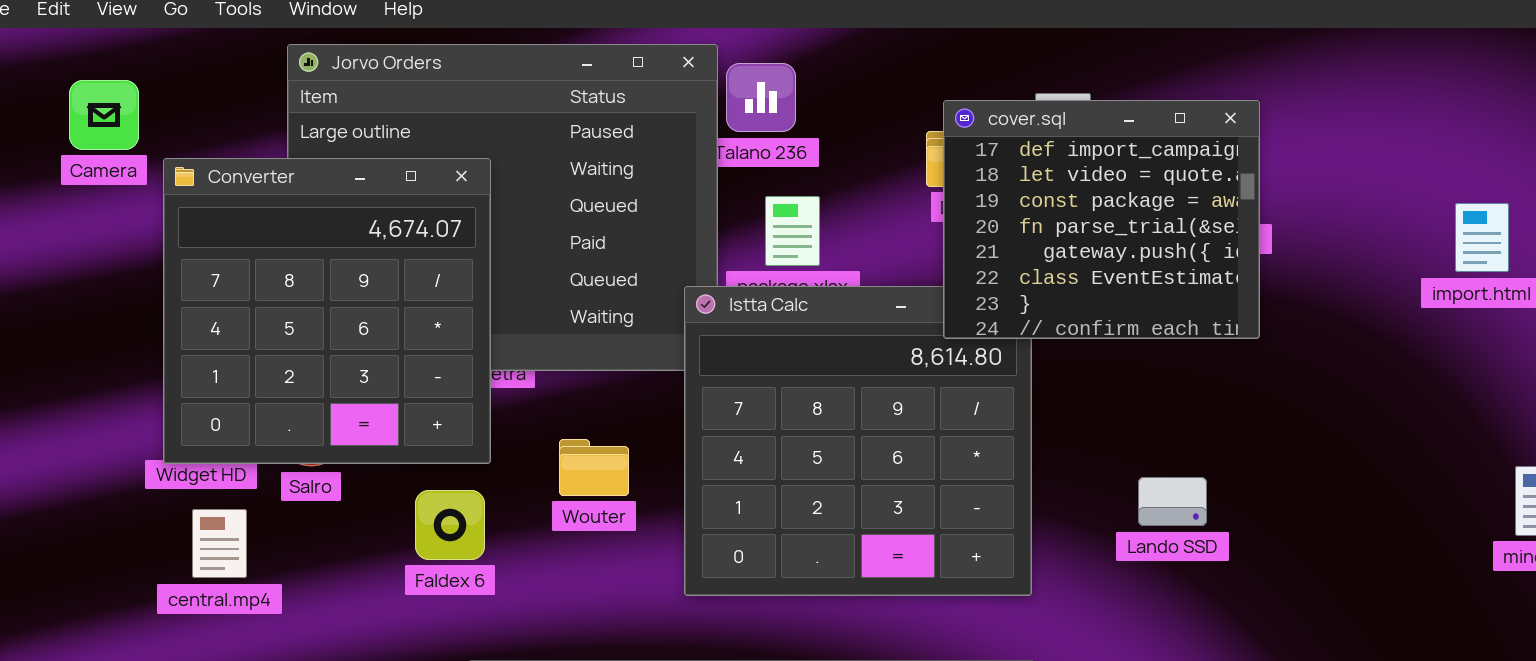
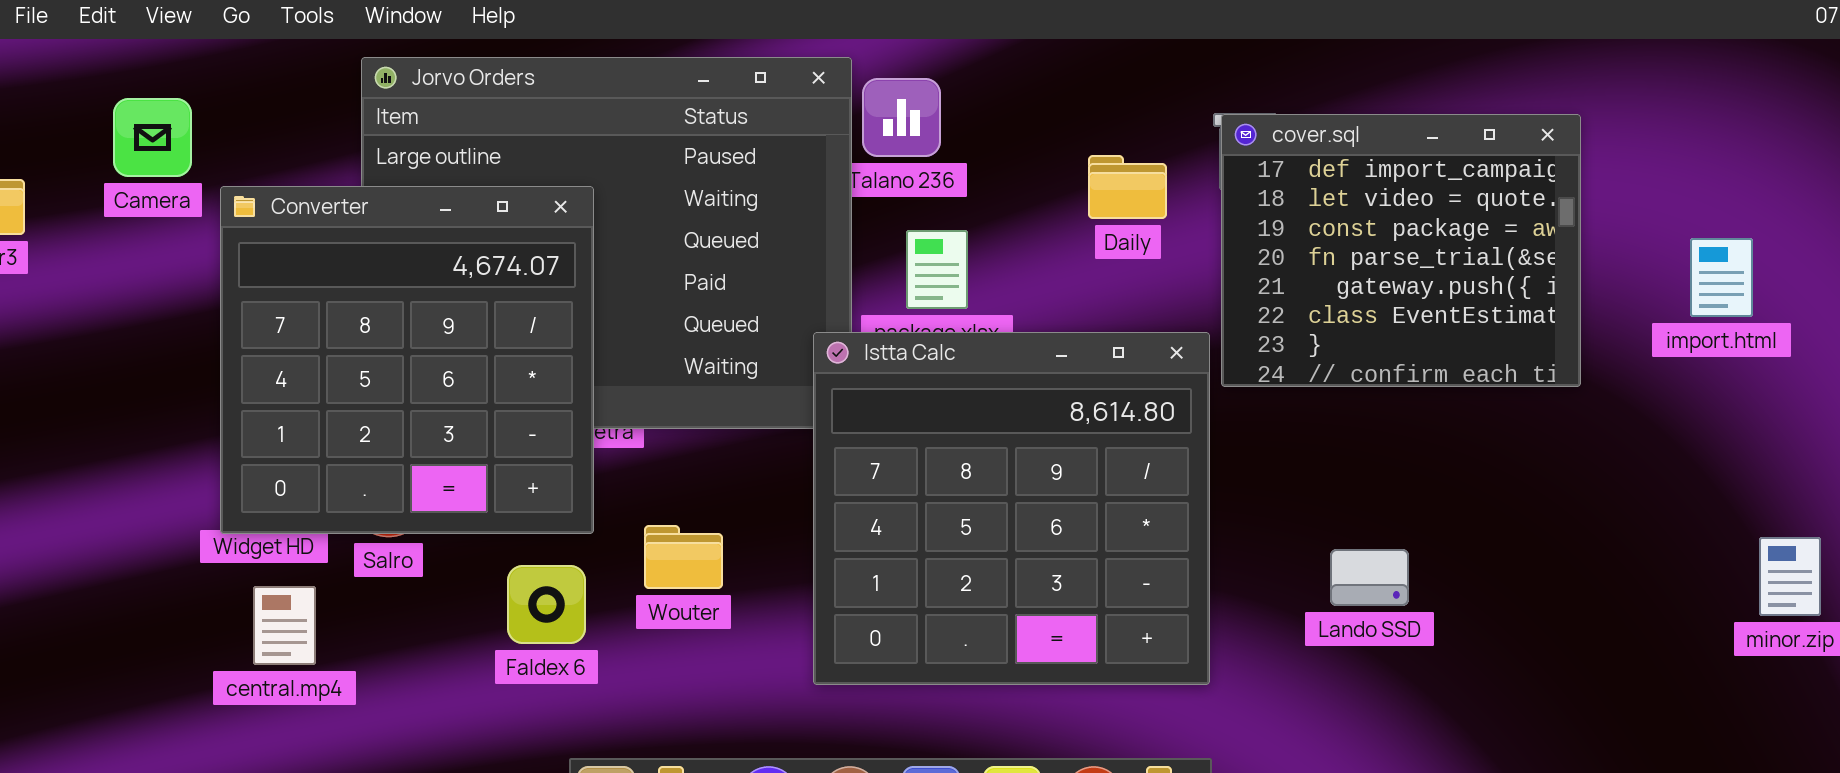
cover.sql: [943,100,1260,339] -> [1221,114,1581,387], moved
Wouter: [559,439,629,496] -> [644,525,723,589], moved

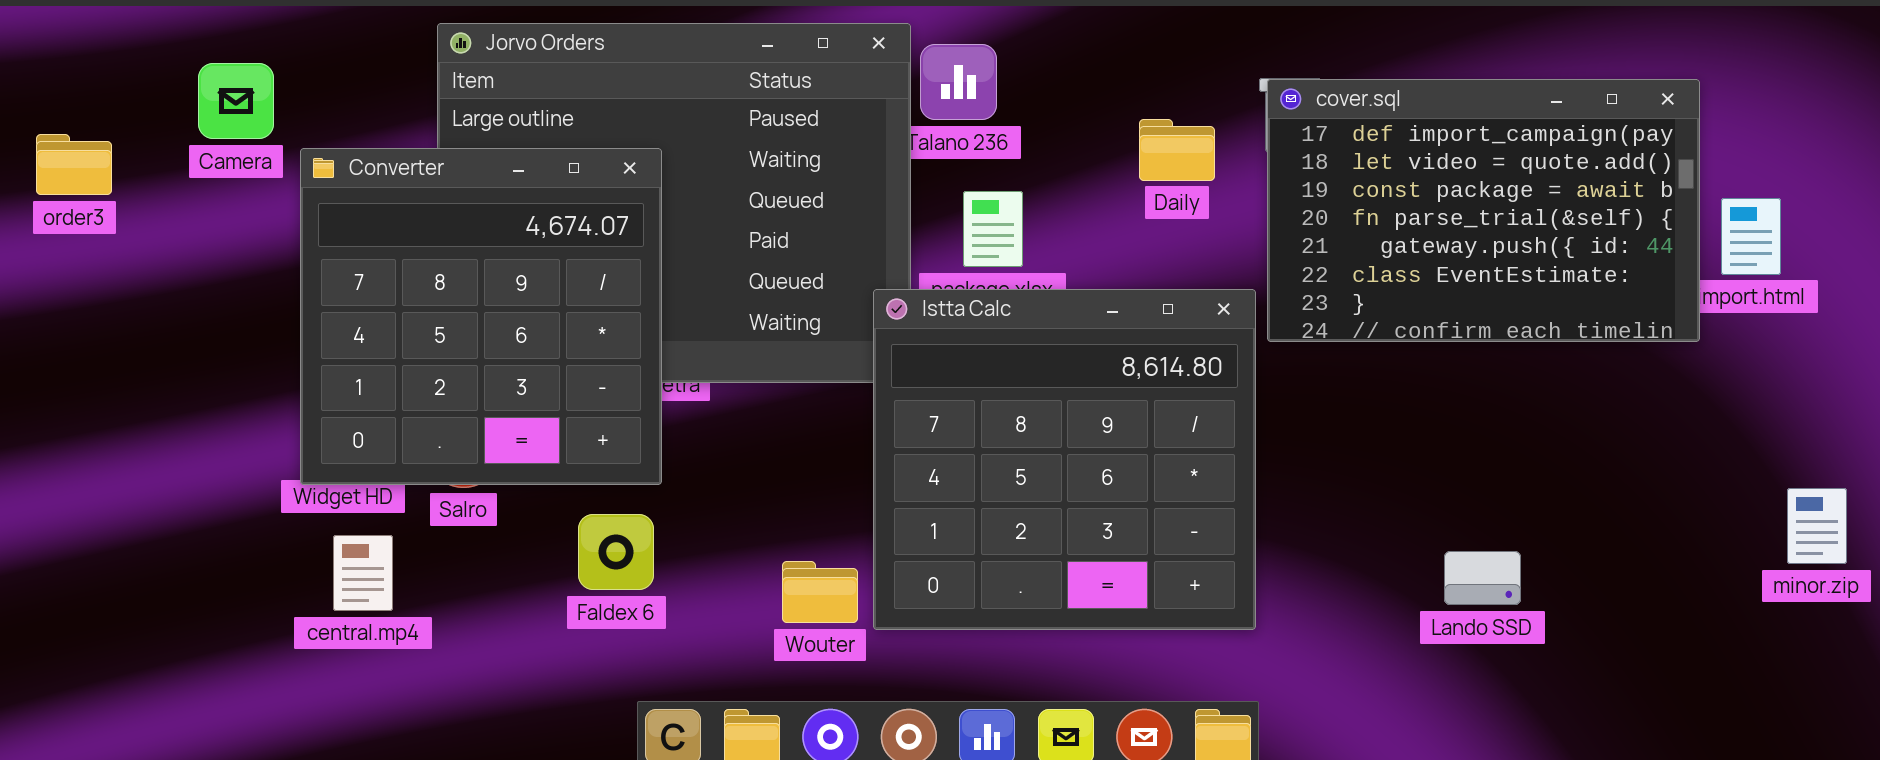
cover.sql: [1221,114,1581,387] -> [1267,79,1700,342], resized
Wouter: [644,525,723,589] -> [782,561,858,623], moved
Lando SSD: [1330,549,1409,606] -> [1444,551,1521,605], moved

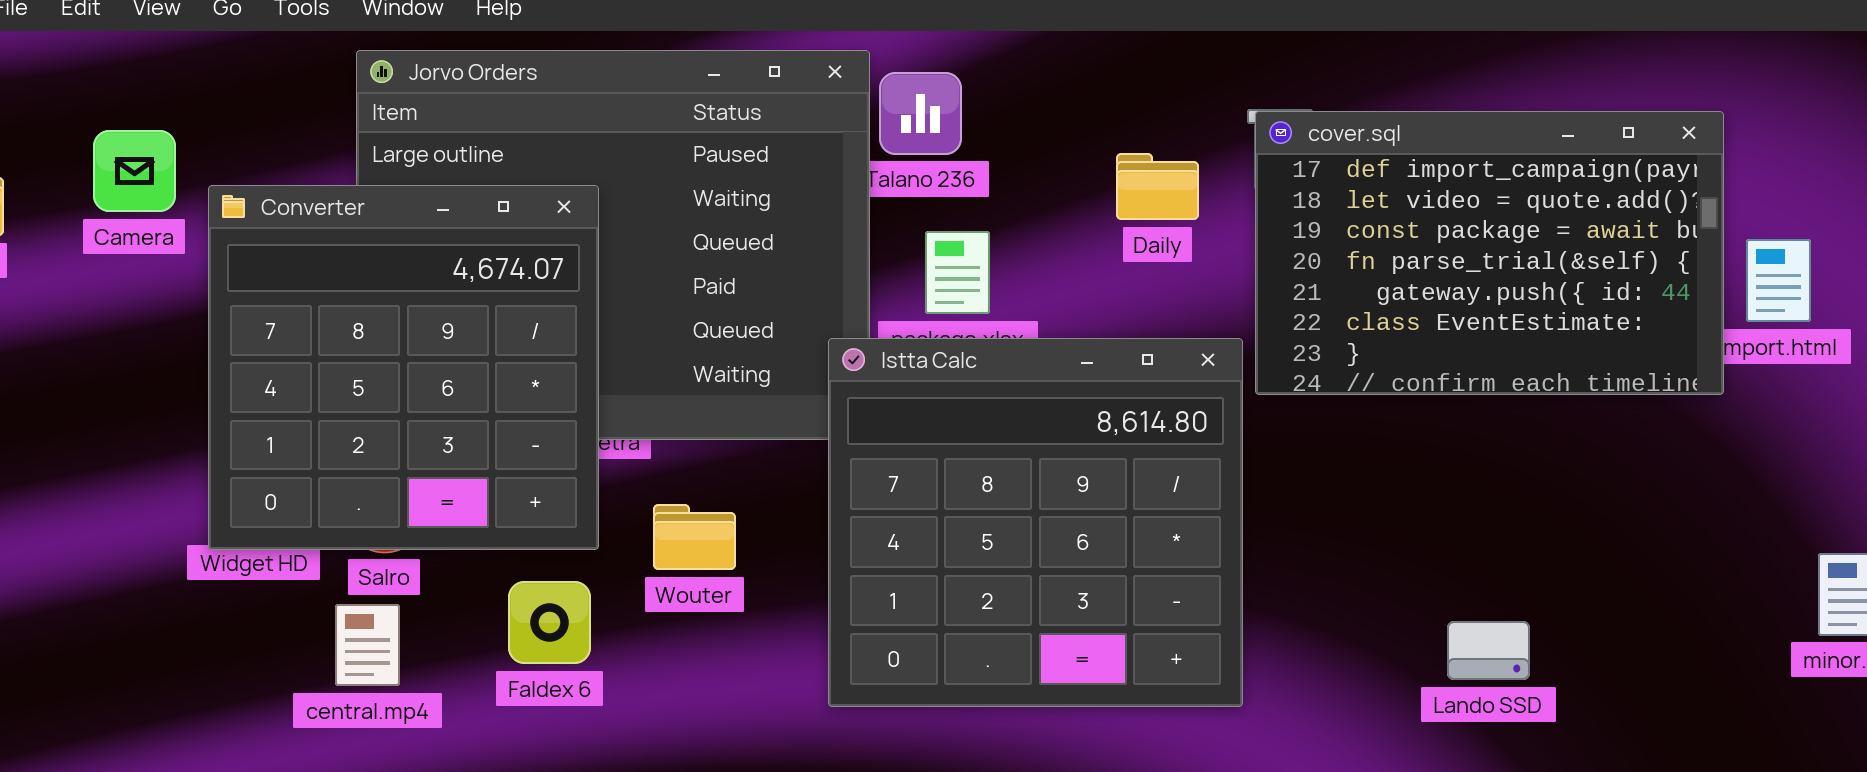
Camera: [198,63,274,139] -> [93,130,176,212], moved
central.mp4: [333,535,393,611] -> [335,604,400,686], moved
Wouter: [782,561,858,623] -> [653,504,736,570], moved

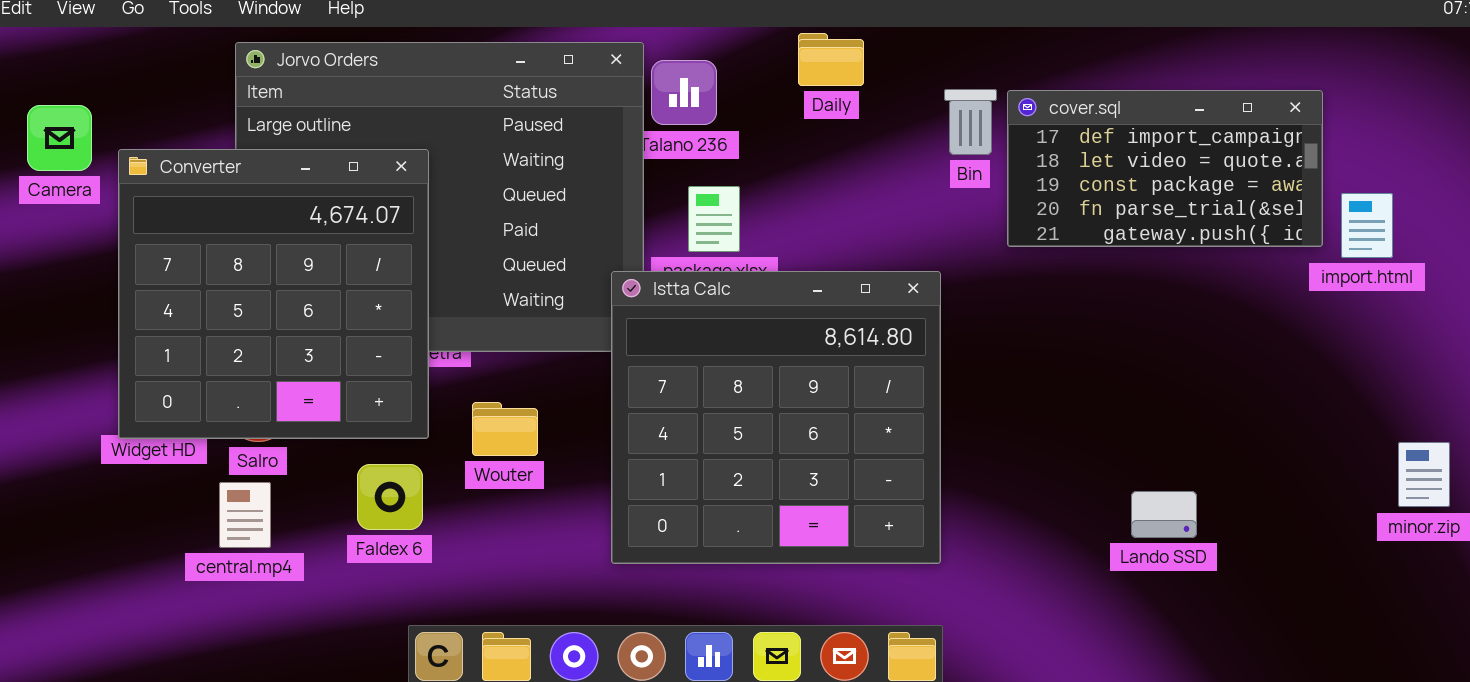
cover.sql: [1255,111,1724,395] -> [1007,90,1323,247], resized
Daily: [1116,153,1199,220] -> [798,33,864,86], moved
Lando SSD: [1447,621,1530,680] -> [1131,491,1197,538], moved

